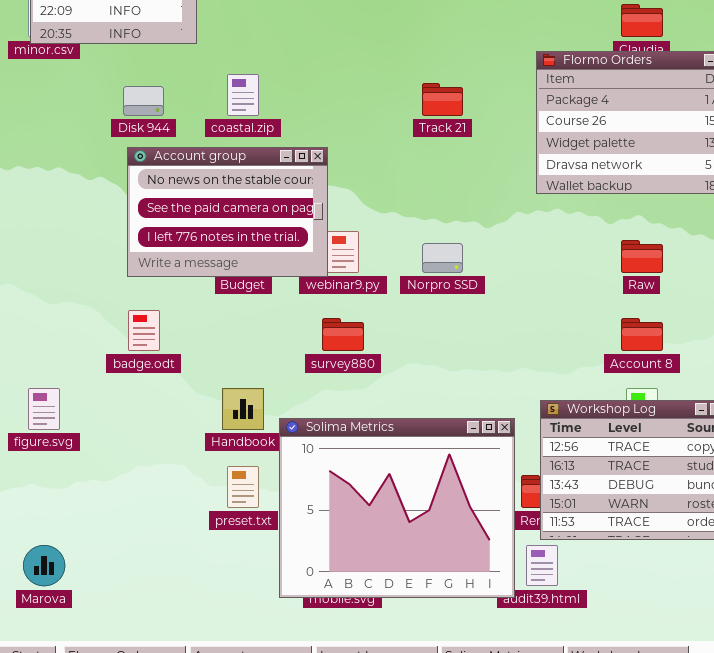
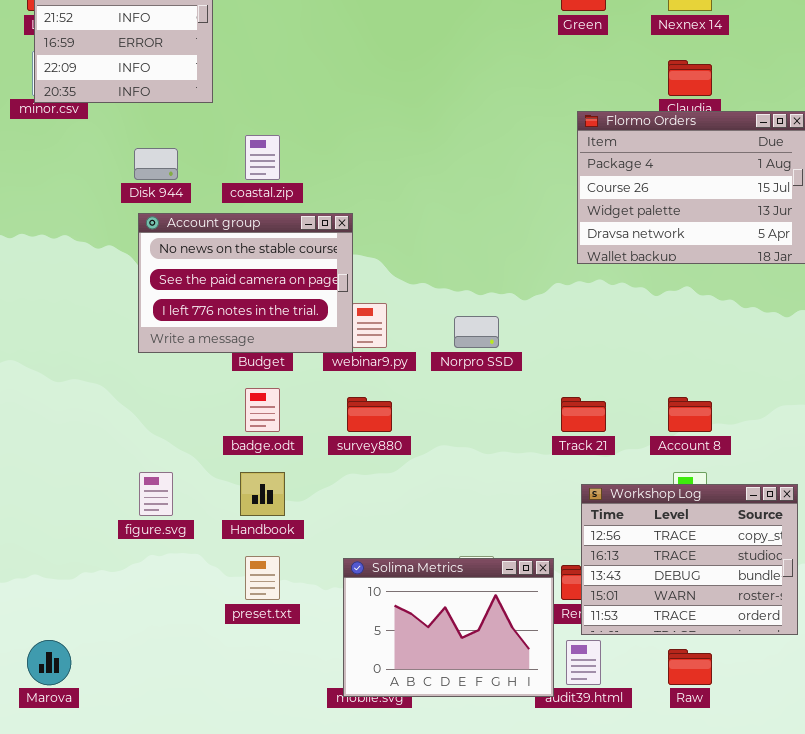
Track 21: [422,83,463,116] -> [561,397,606,432], moved
Raw: [621,240,663,273] -> [668,649,712,685], moved
badge.odt: [128,310,160,351] -> [245,388,280,432], moved
figure.svg: [28,388,60,430] -> [139,472,173,516], moved
Solima Metrics: [279,418,515,598] -> [343,558,554,697], resized

